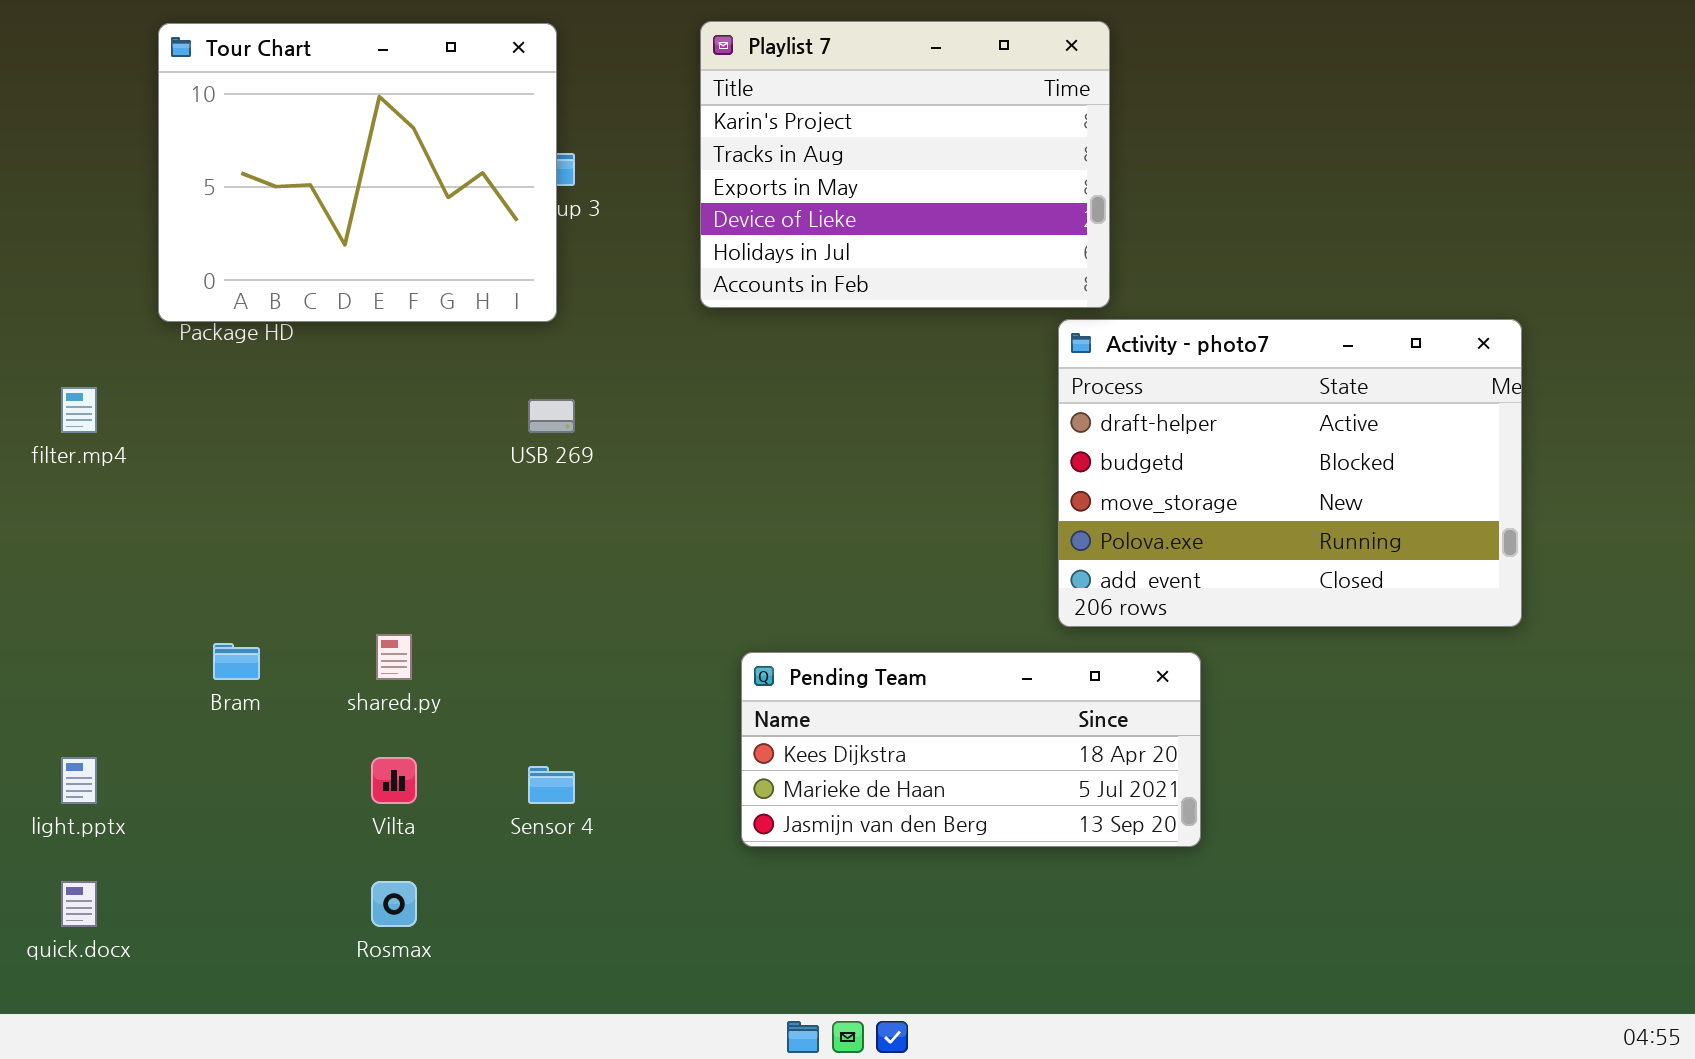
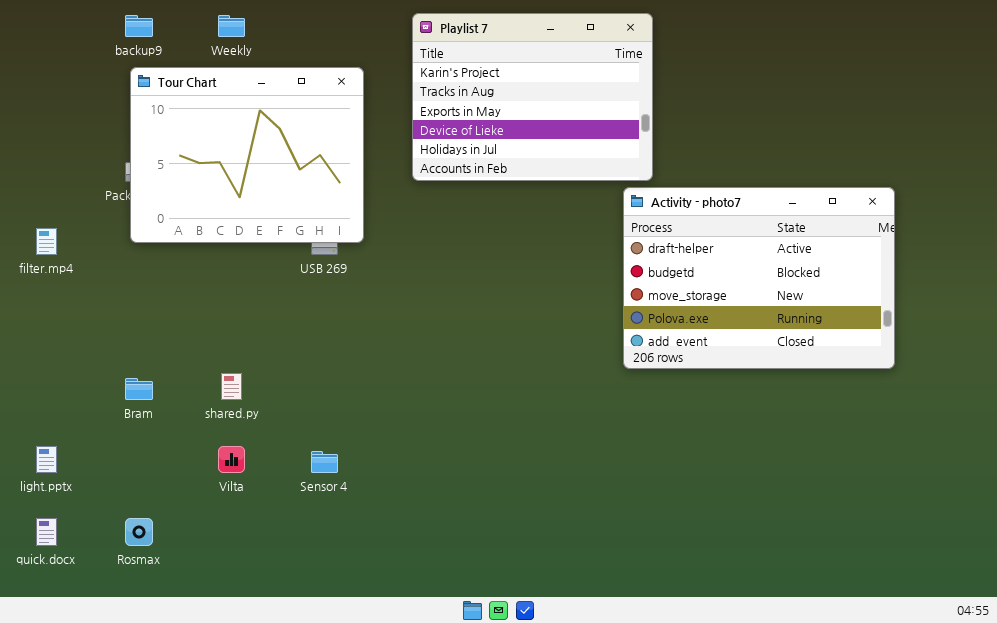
Tour Chart: [158,23,557,322] -> [130,67,364,243], moved
Pending Team: [741,652,1201,847] -> none, closed
Rosmax: [371,881,417,927] -> [125,518,153,546], moved

